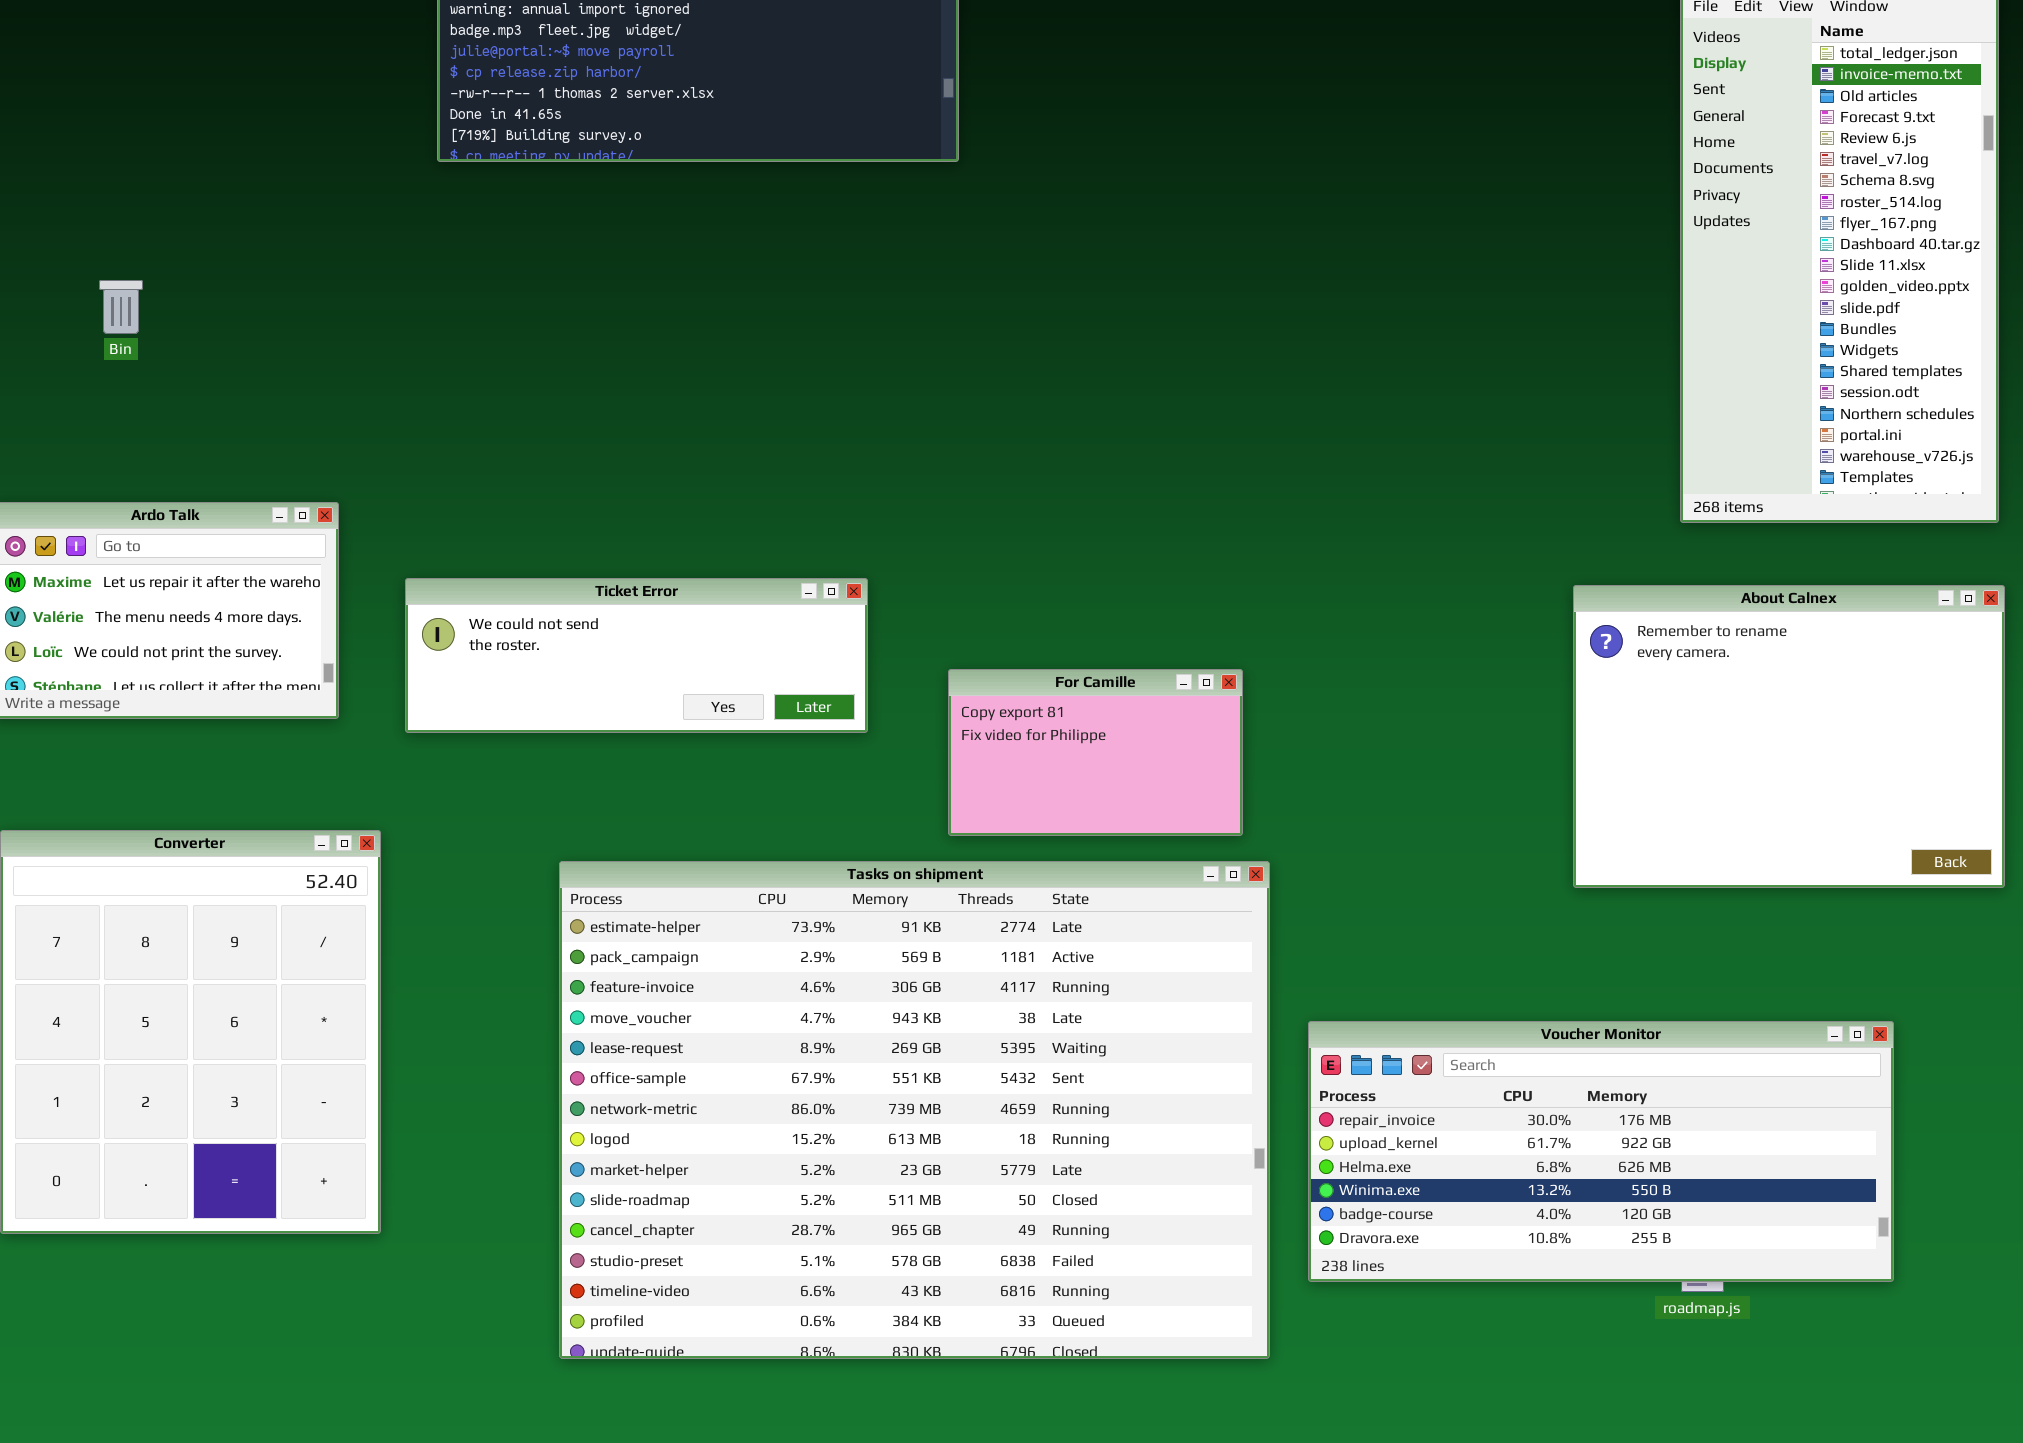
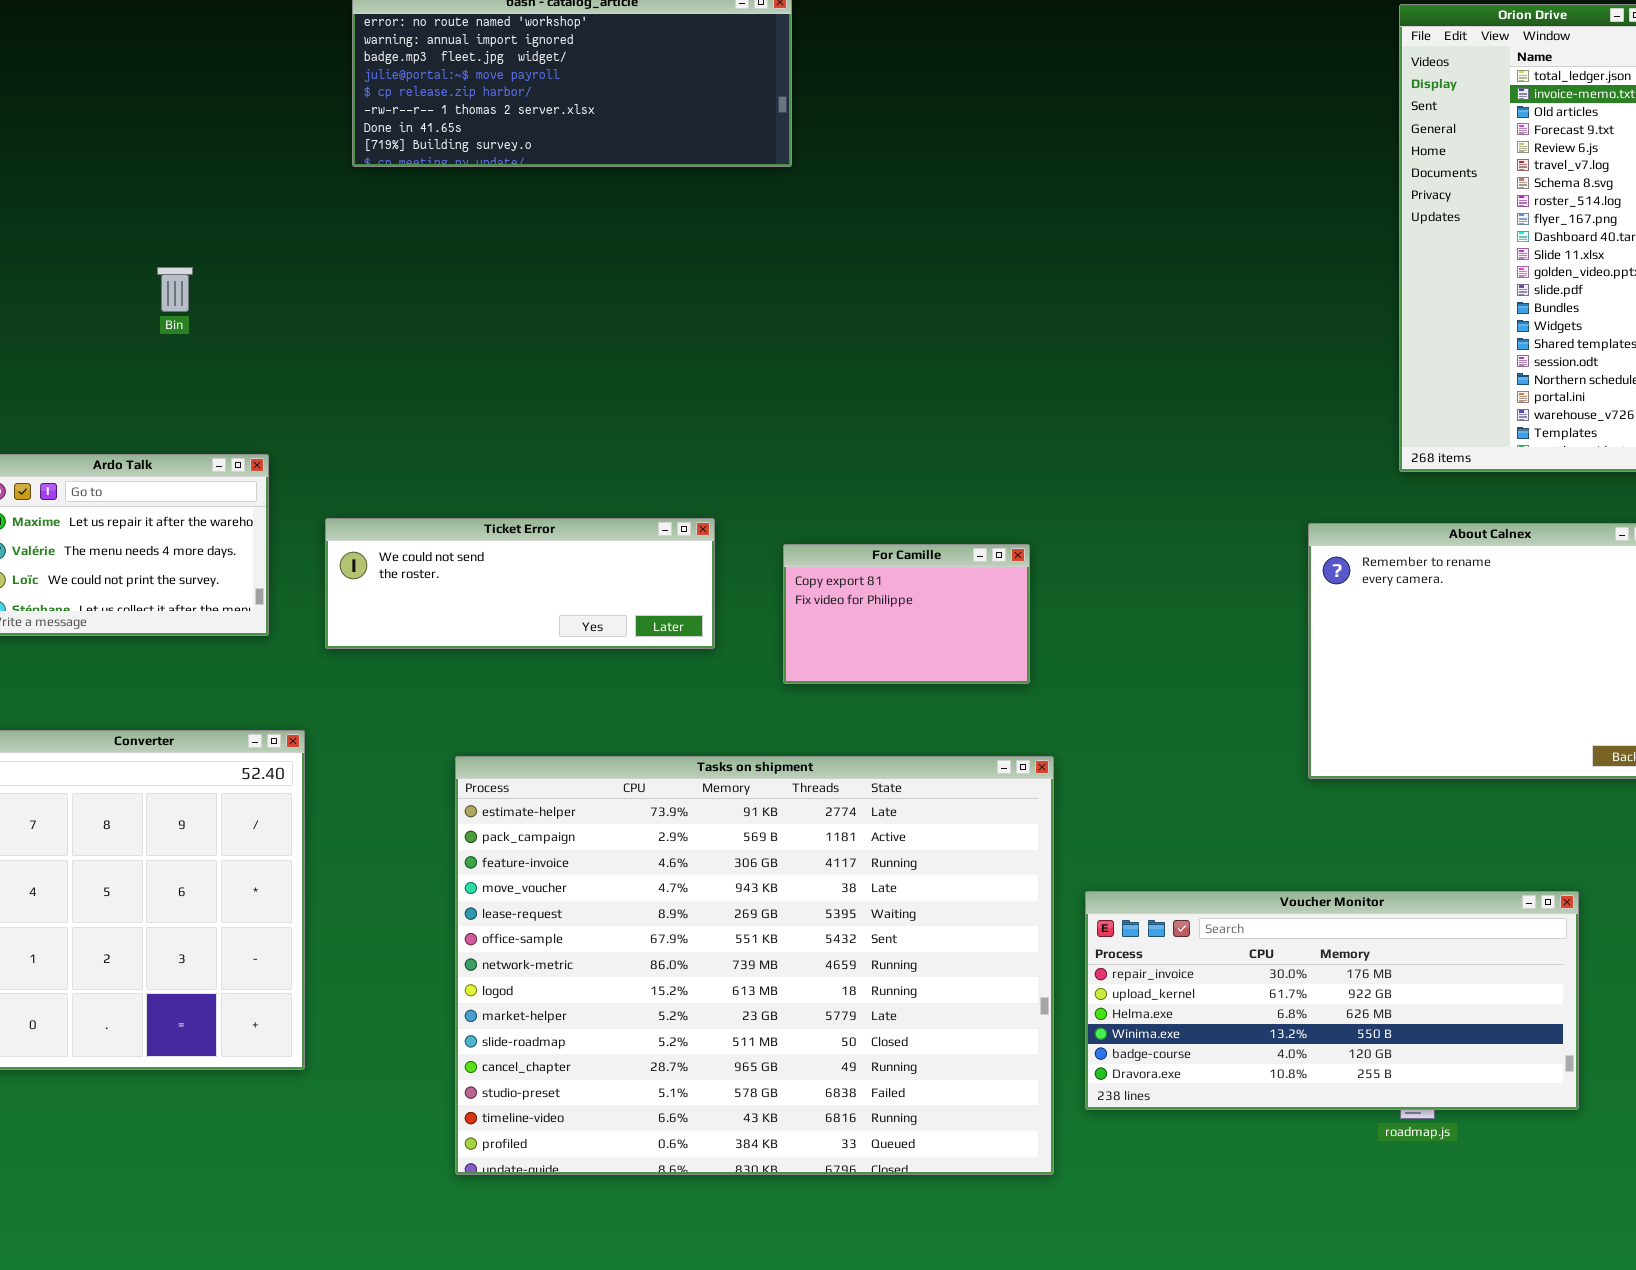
Bin: [99,280,143,334] -> [157,267,193,312], moved
For Camille: [948,669,1243,836] -> [783,544,1030,684], moved

